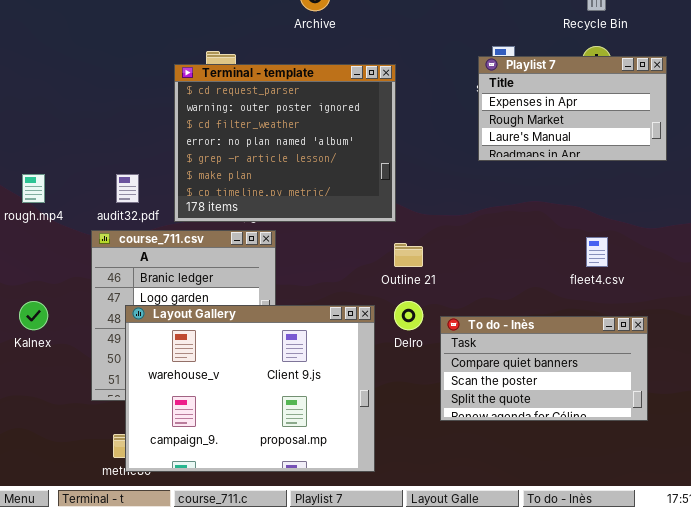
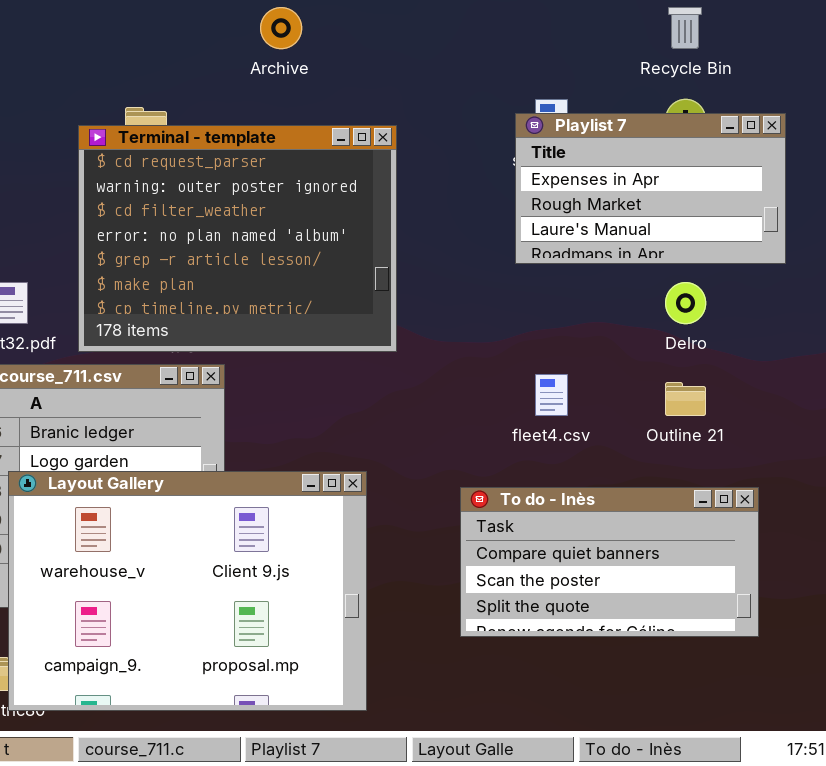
fleet4.csv: [586,237,608,267] -> [535,374,568,416], moved
Outline 21: [394,243,423,267] -> [665,382,706,416], moved
Delro: [394,301,423,330] -> [665,282,706,324], moved

